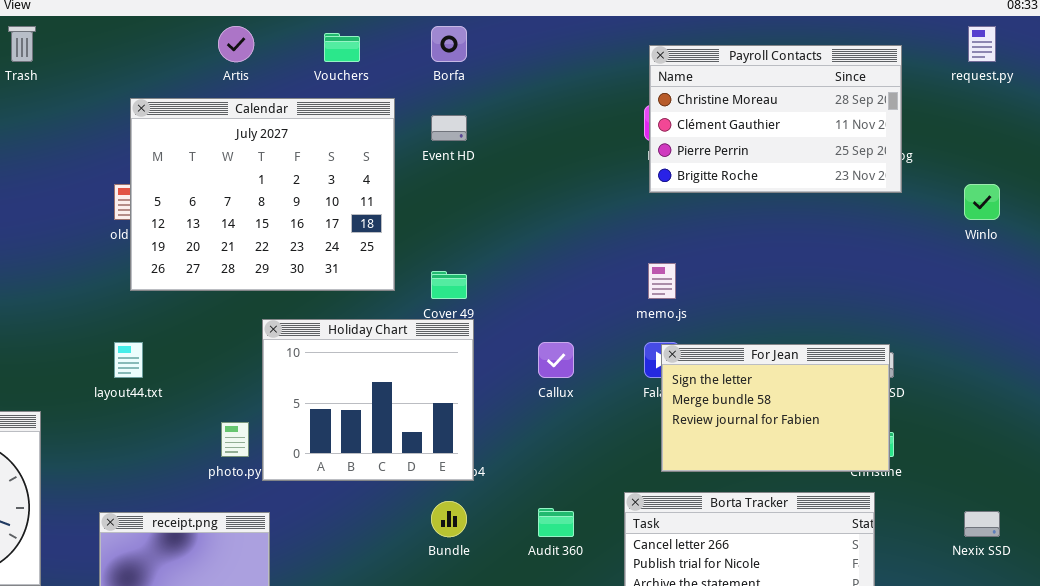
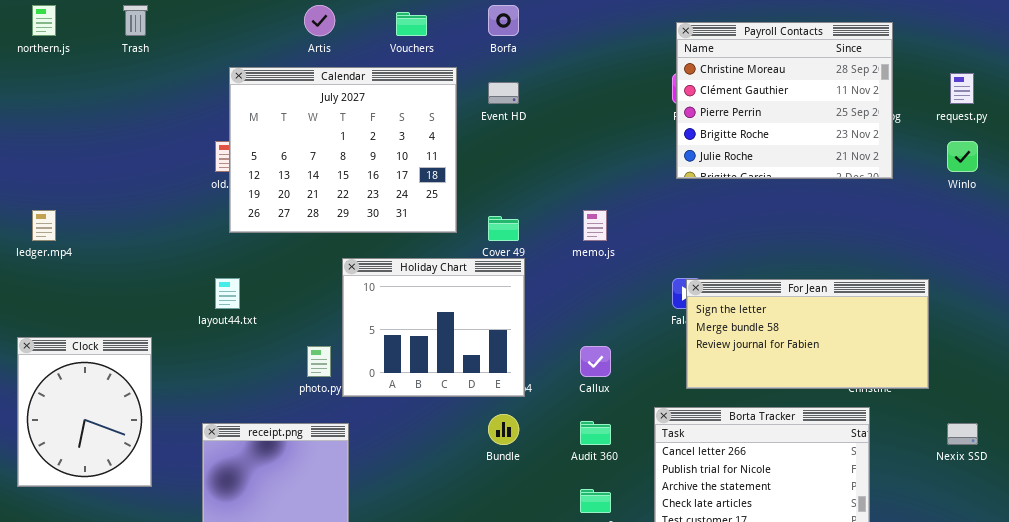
request.py: [968,26,996,62] -> [950,73,974,104], moved
Payroll Contacts: [649,45,902,193] -> [676,22,893,179], resized
memo.js: [648,263,676,299] -> [583,210,607,241], moved
Callux: [538,342,574,378] -> [580,346,611,377], moved
For Jean: [661,344,890,472] -> [686,279,929,389], resized

